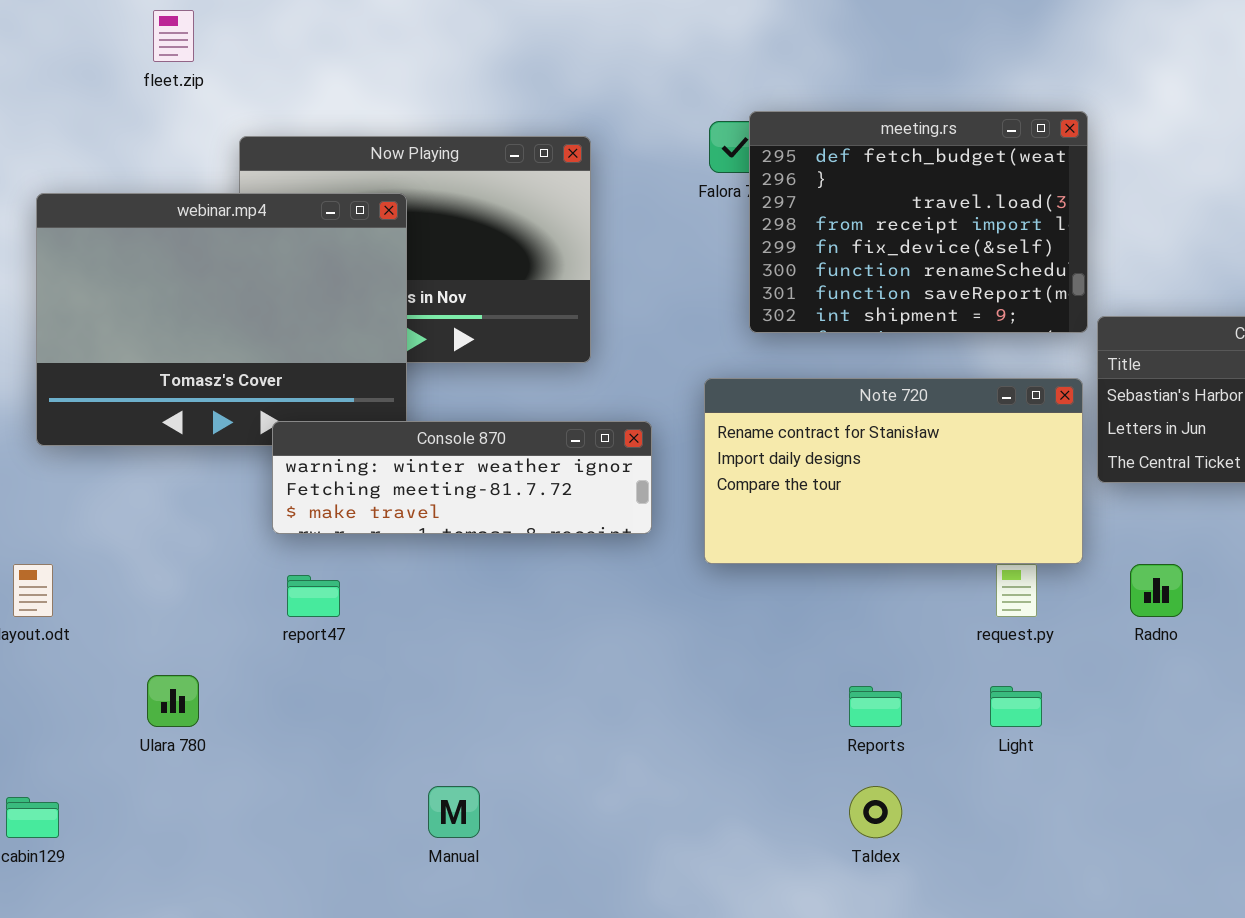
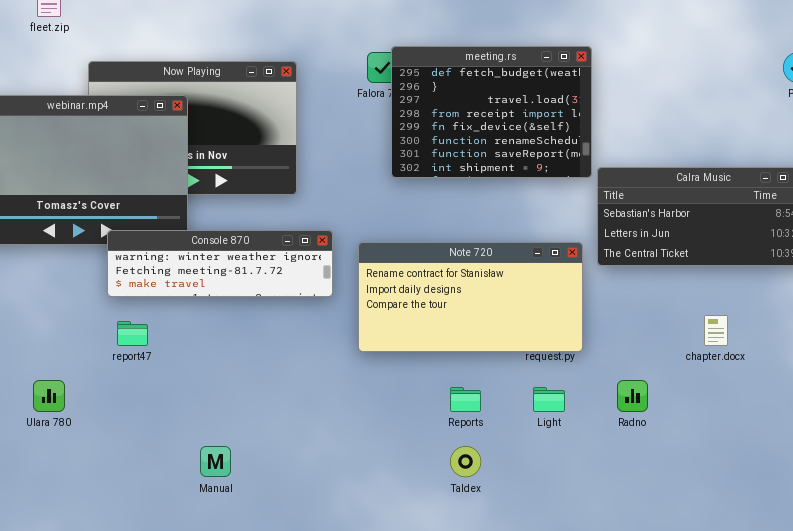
Note 720: [704,378,1083,564] -> [358,242,583,352], moved
Radno: [1130,564,1183,617] -> [617,380,648,412], moved

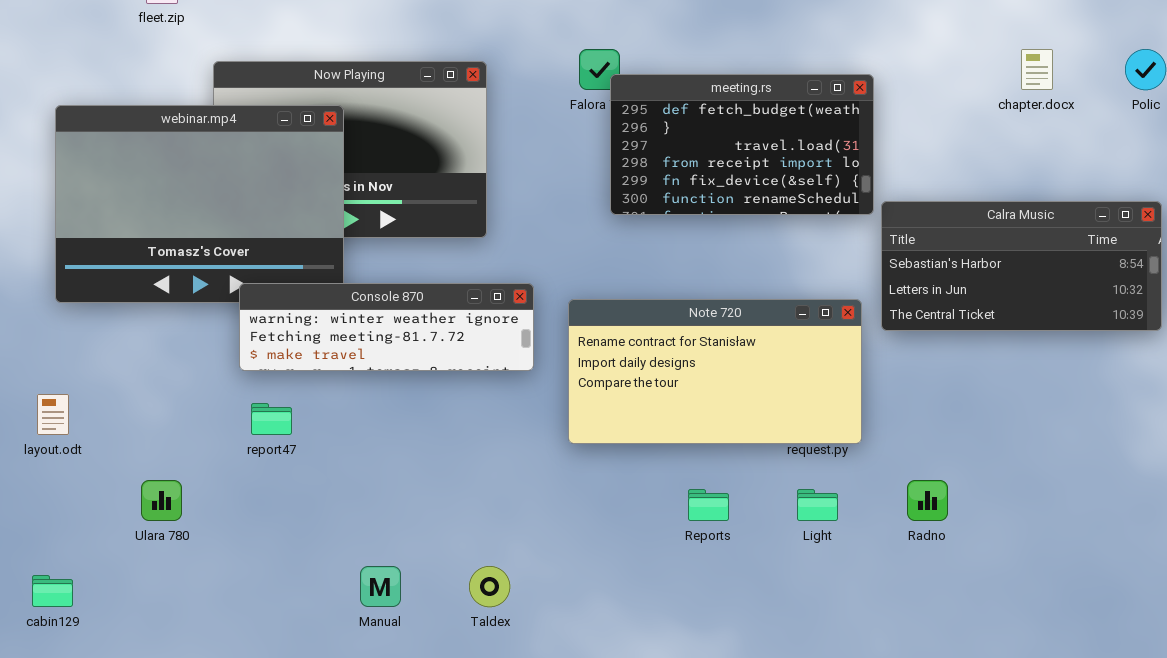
meeting.rs: [391,46,592,178] -> [610,74,874,215], resized
chapter.docx: [704,315,728,346] -> [1021,49,1053,90], moved
Taldex: [450,446,481,477] -> [469,566,510,607], moved

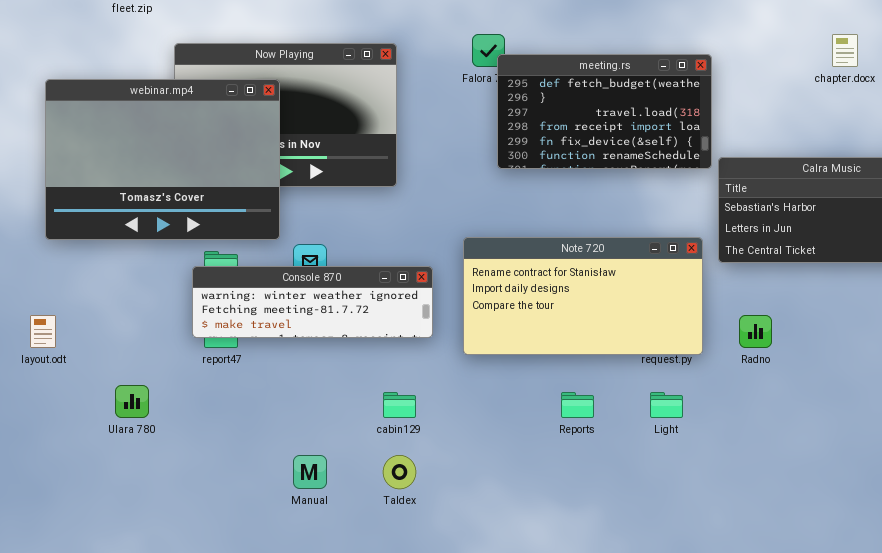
Console 870: [239,283,534,371] -> [192,266,433,338], moved
Radno: [907,480,948,521] -> [739,315,772,348], moved
cabin129: [32,575,73,607] -> [383,392,416,418], moved

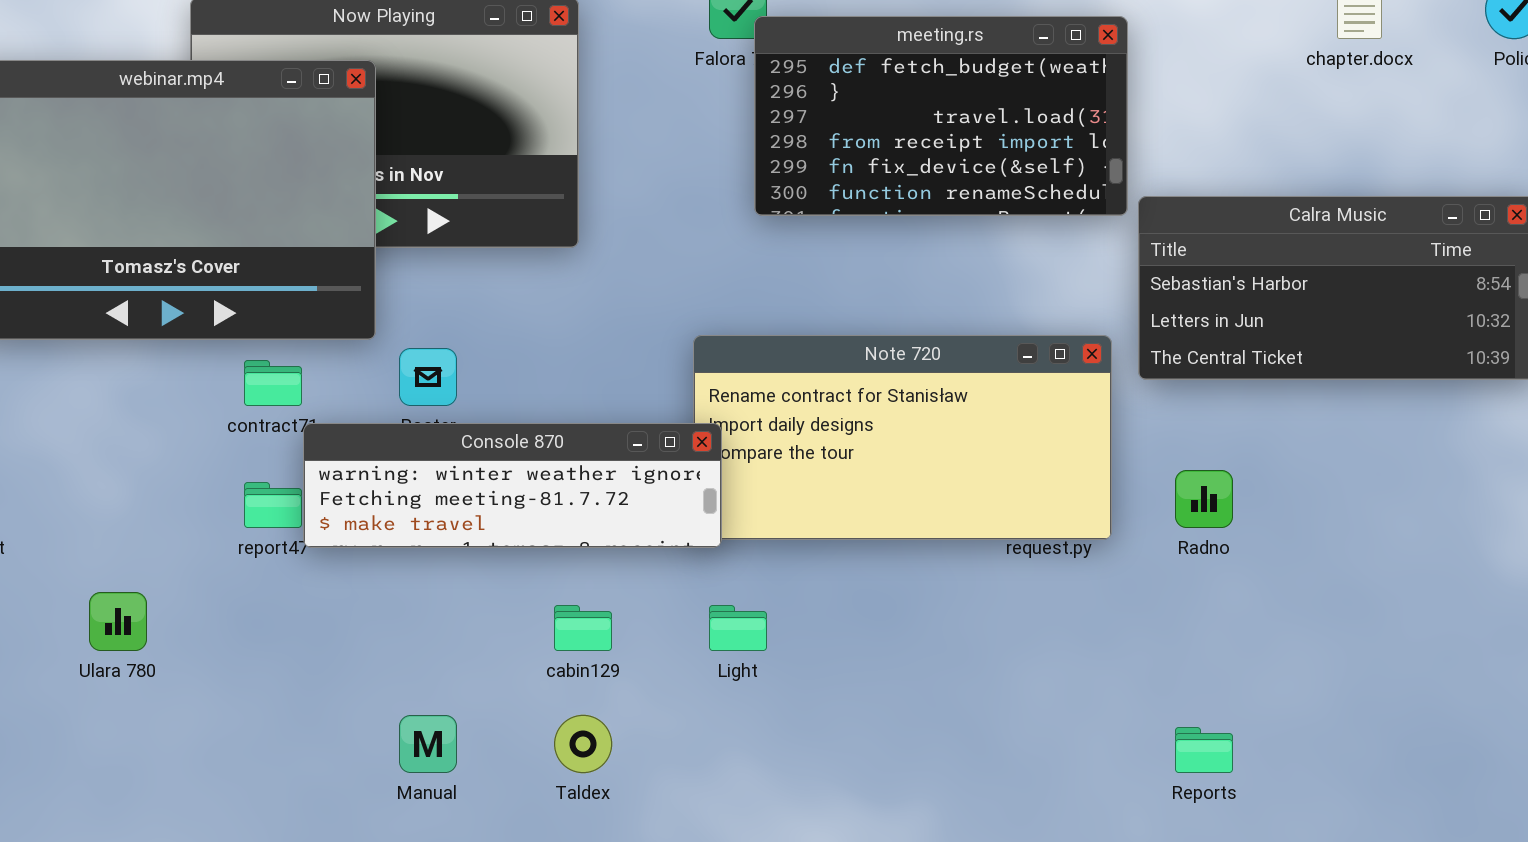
Console 870: [192,266,433,338] -> [303,423,722,548], moved
Reports: [561,392,594,418] -> [1175,727,1233,773], moved
Light: [650,392,683,418] -> [709,605,767,651], moved

